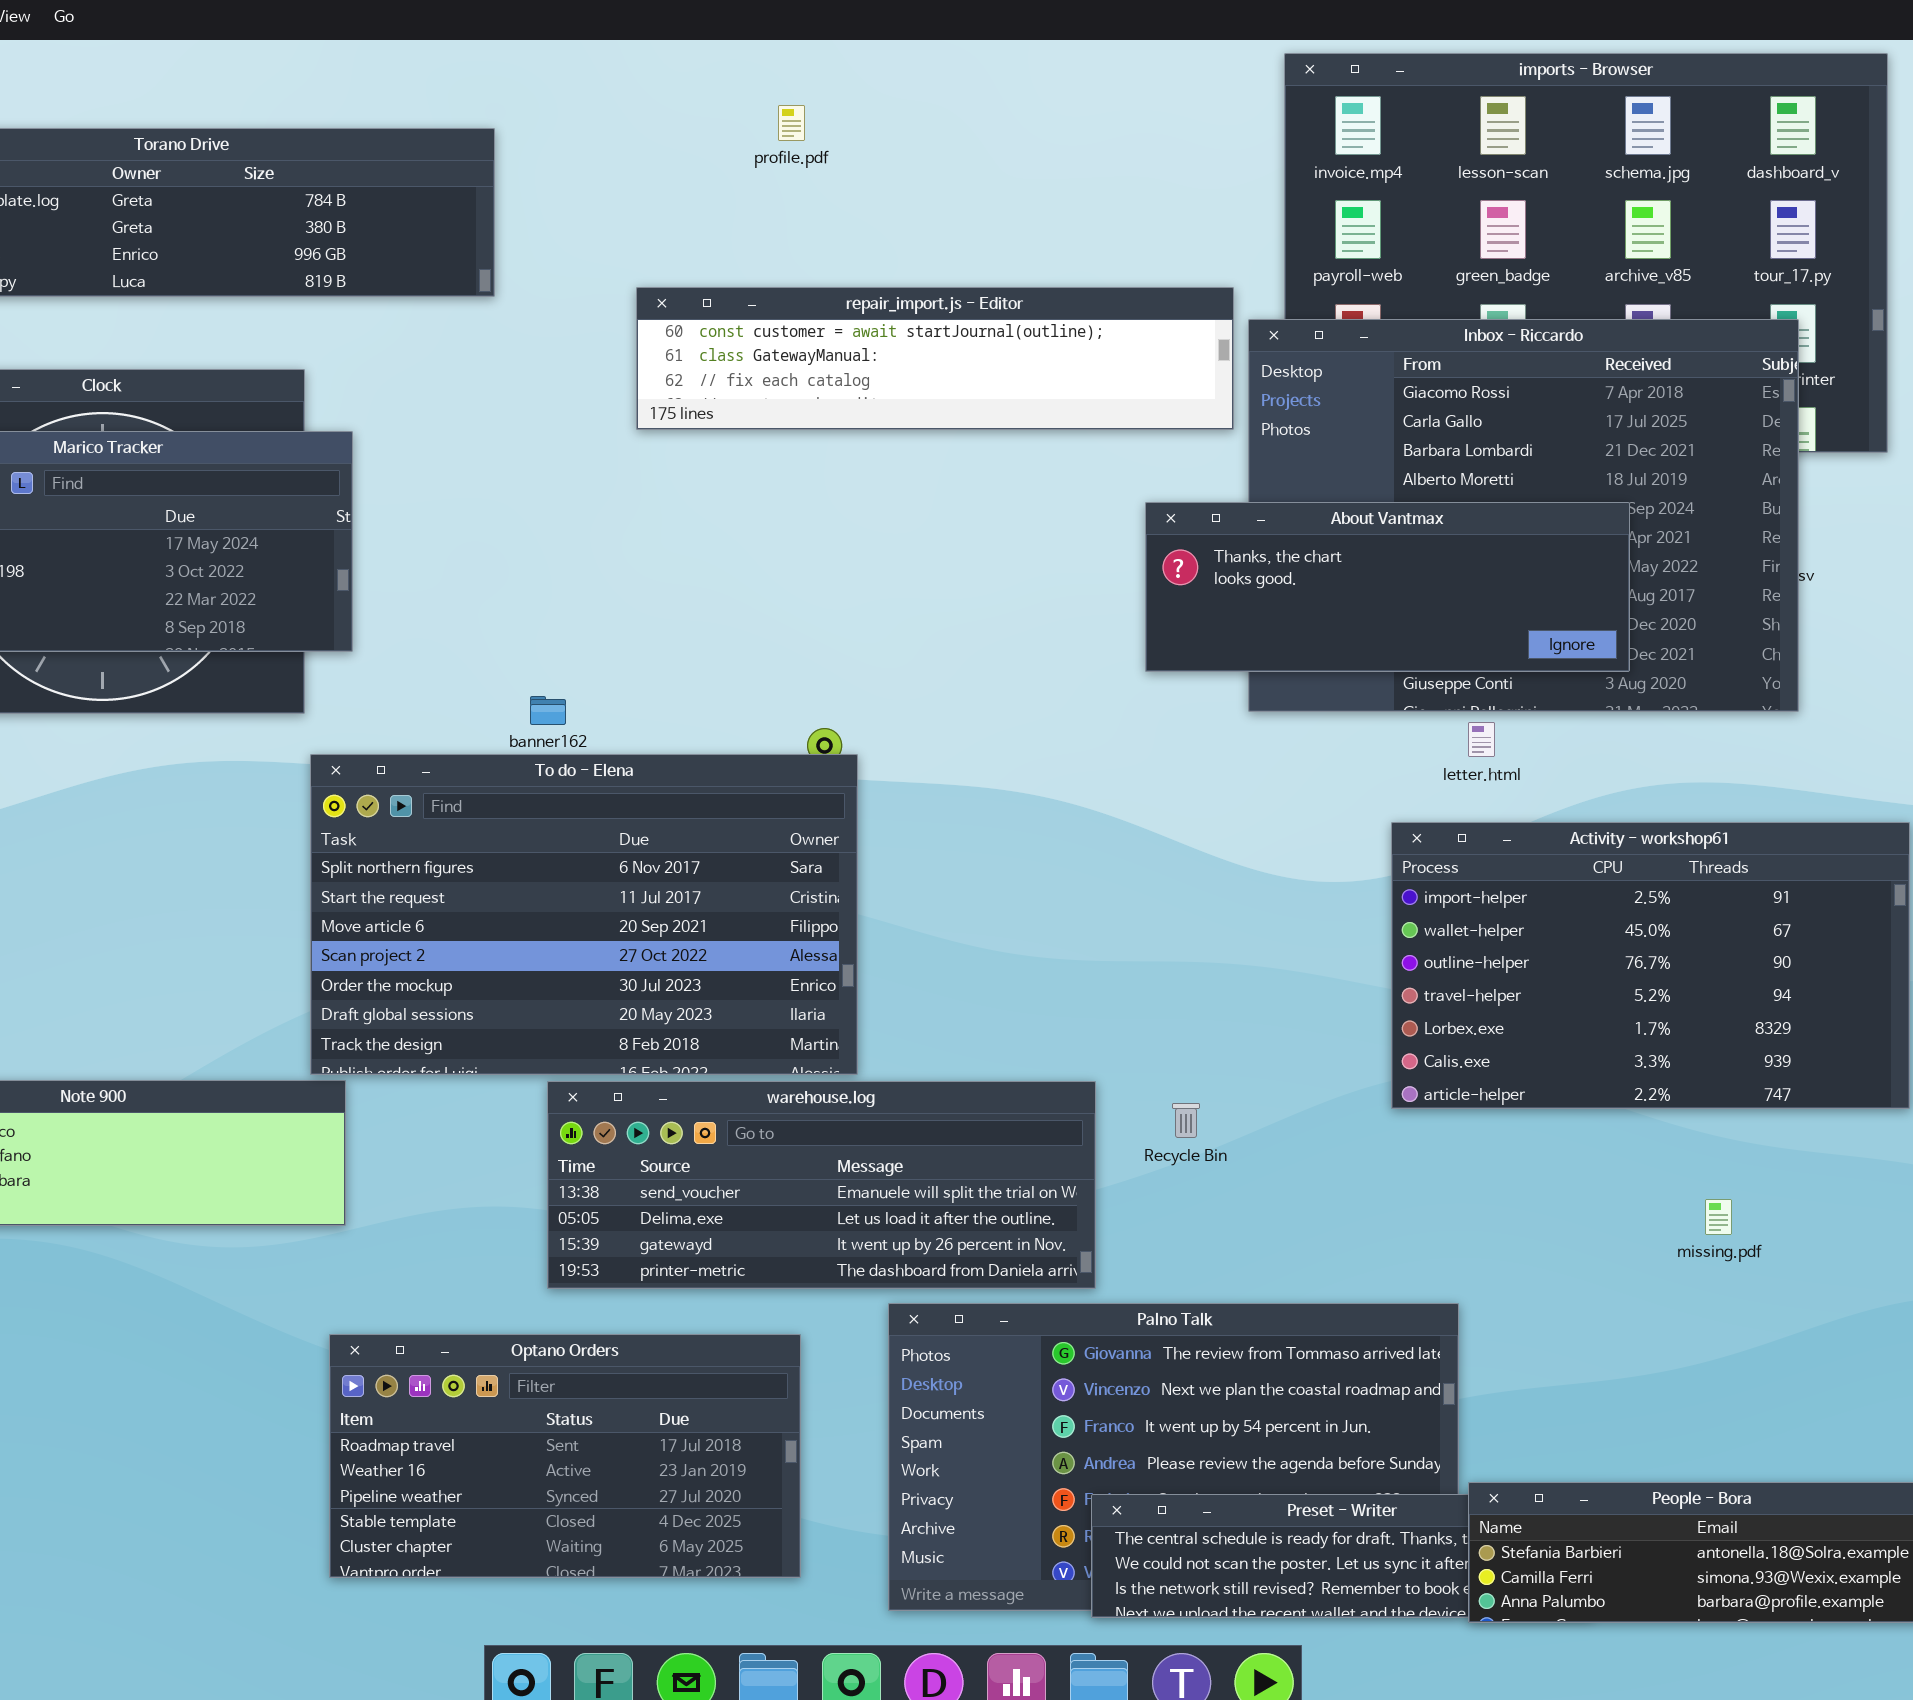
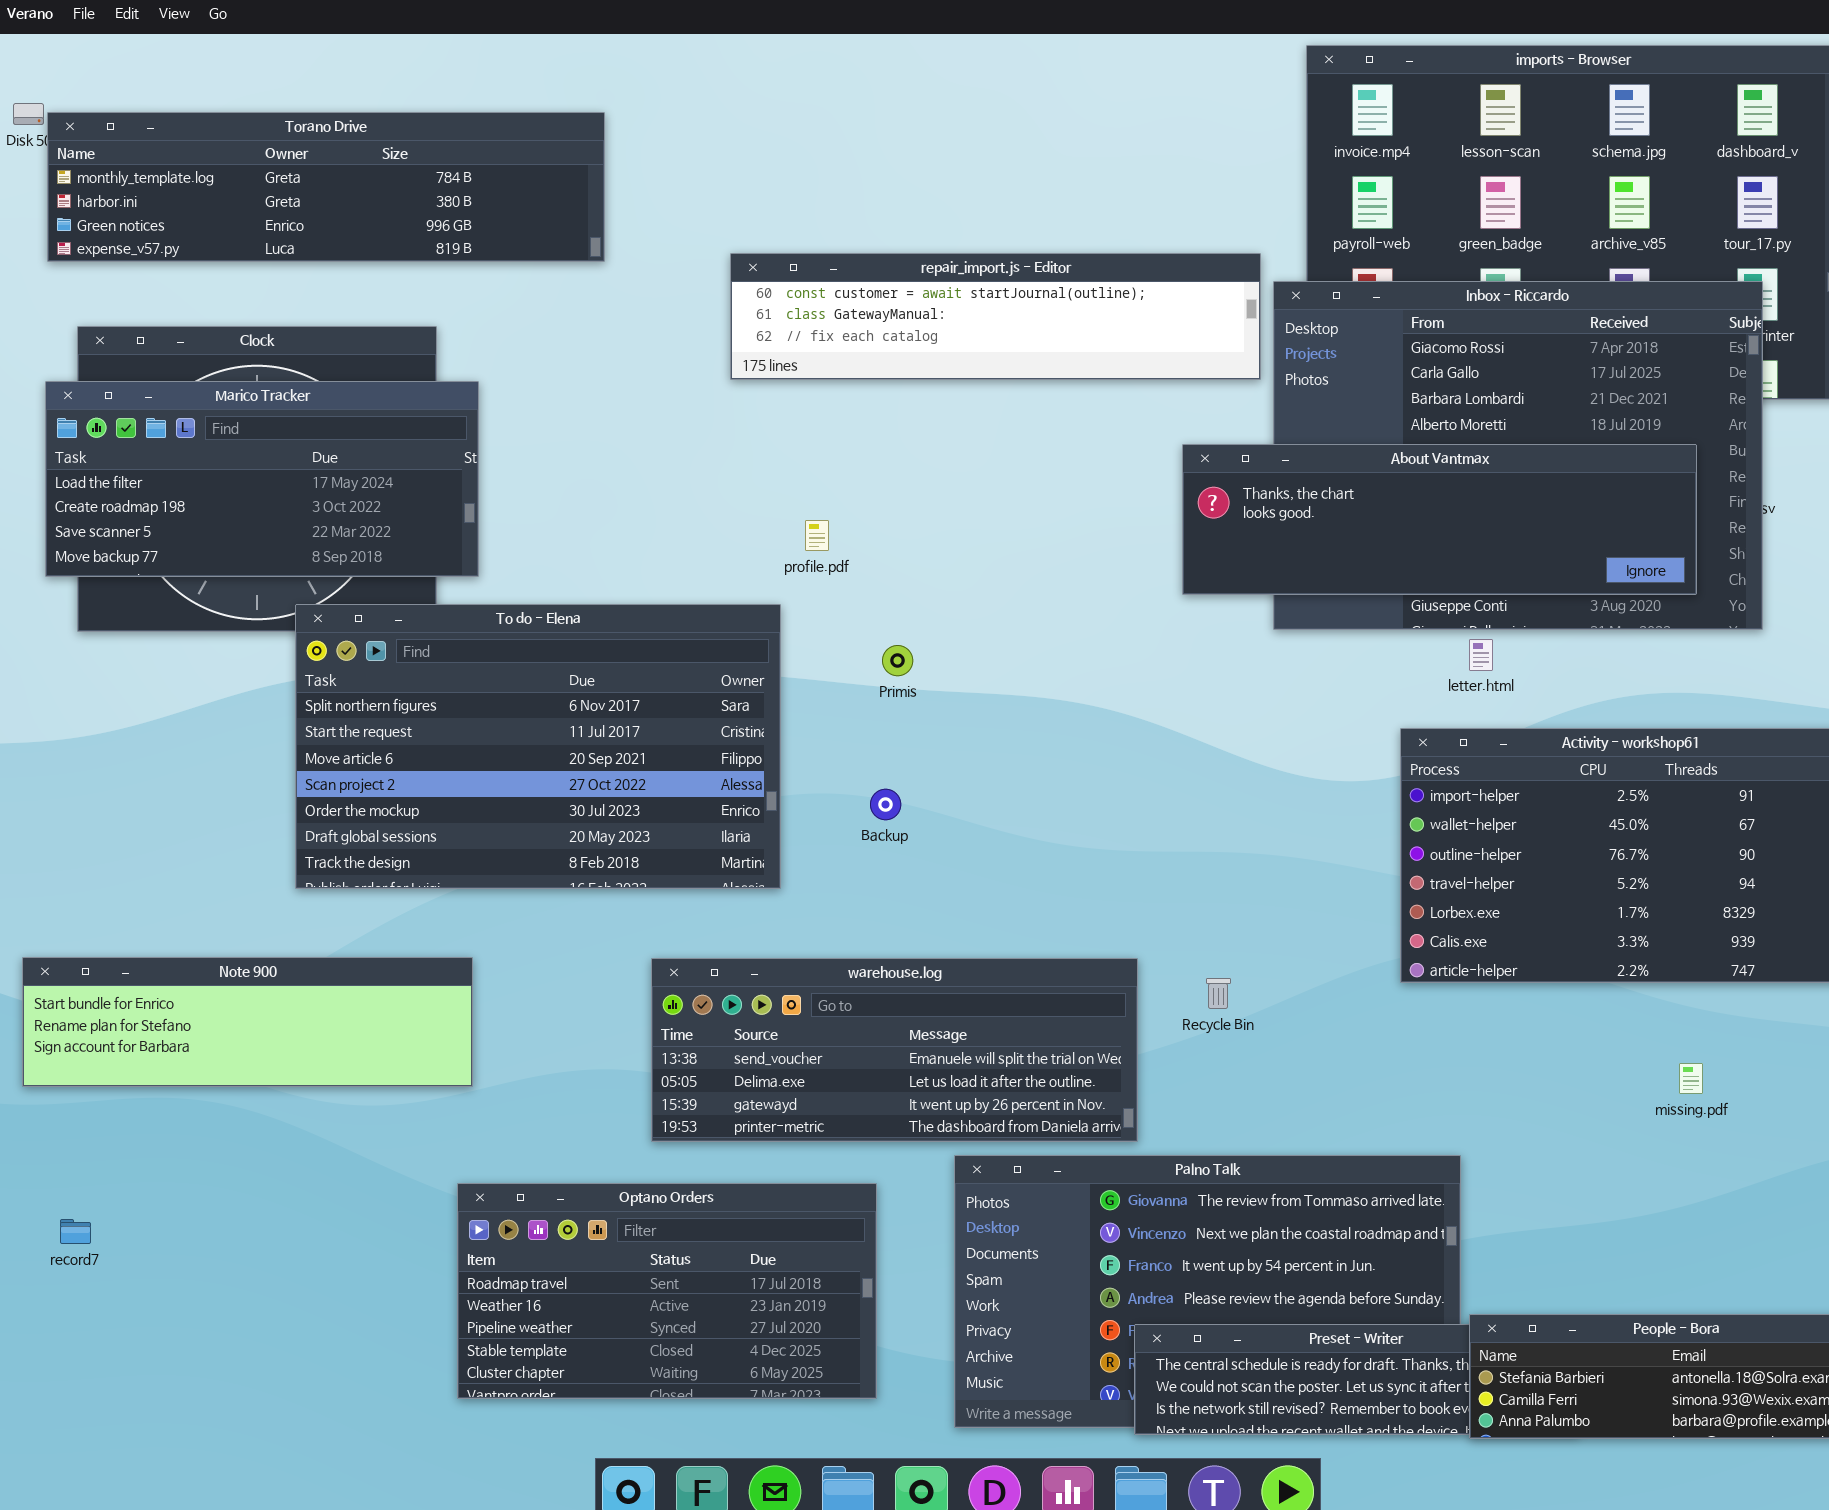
profile.pdf: [778,105,805,141] -> [805,520,829,551], moved
About Vantmax: [1145,502,1630,672] -> [1182,444,1697,595], resized
To do - Elena: [310,754,858,1075] -> [295,604,781,889], moved

